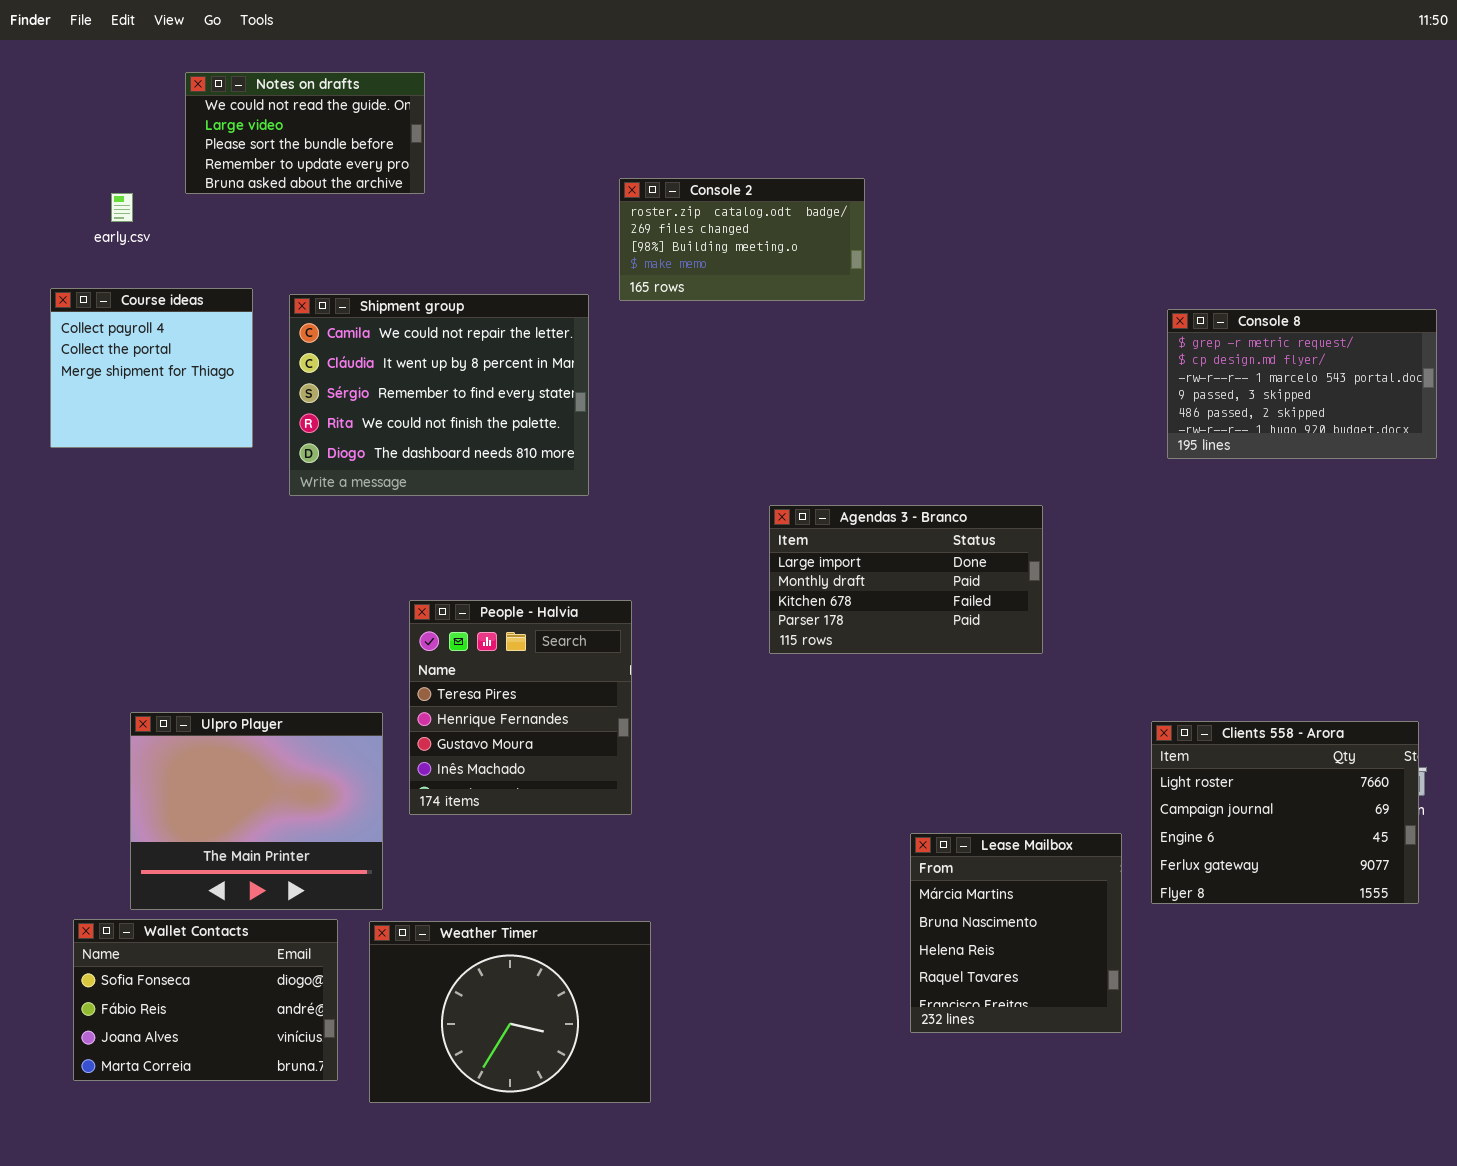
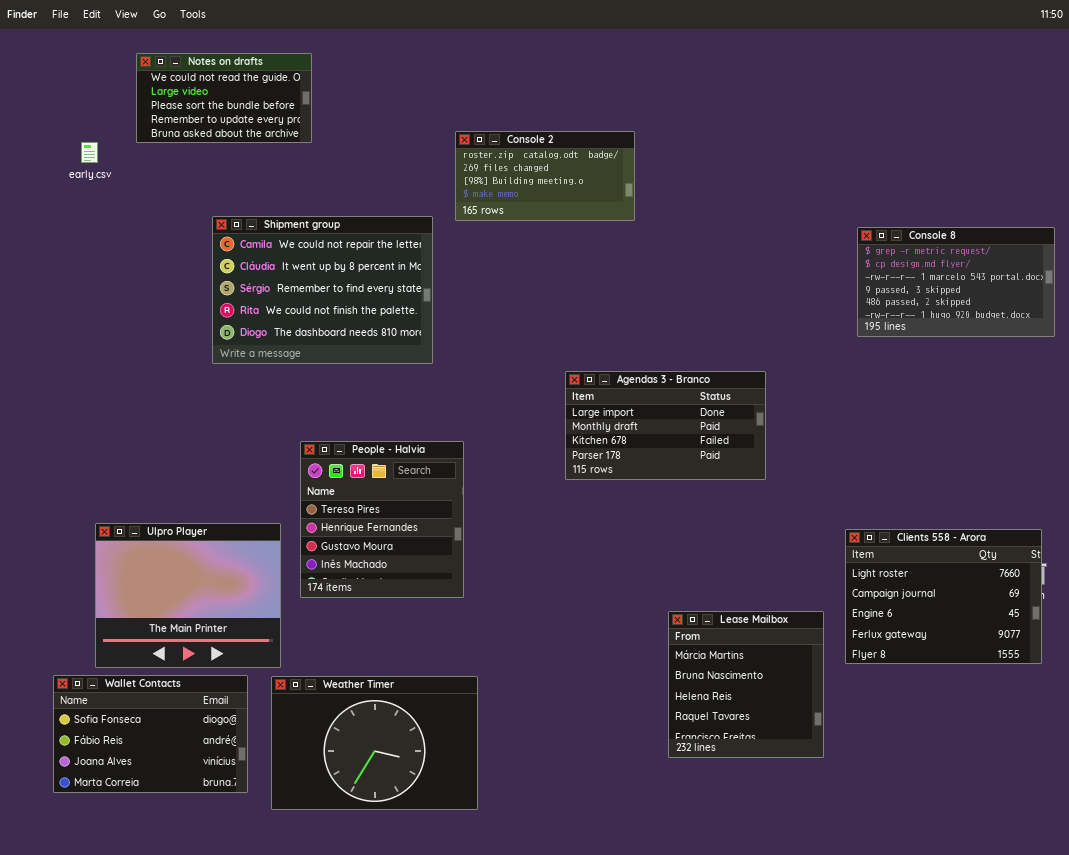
Course ideas: [50,288,253,448] -> none, closed

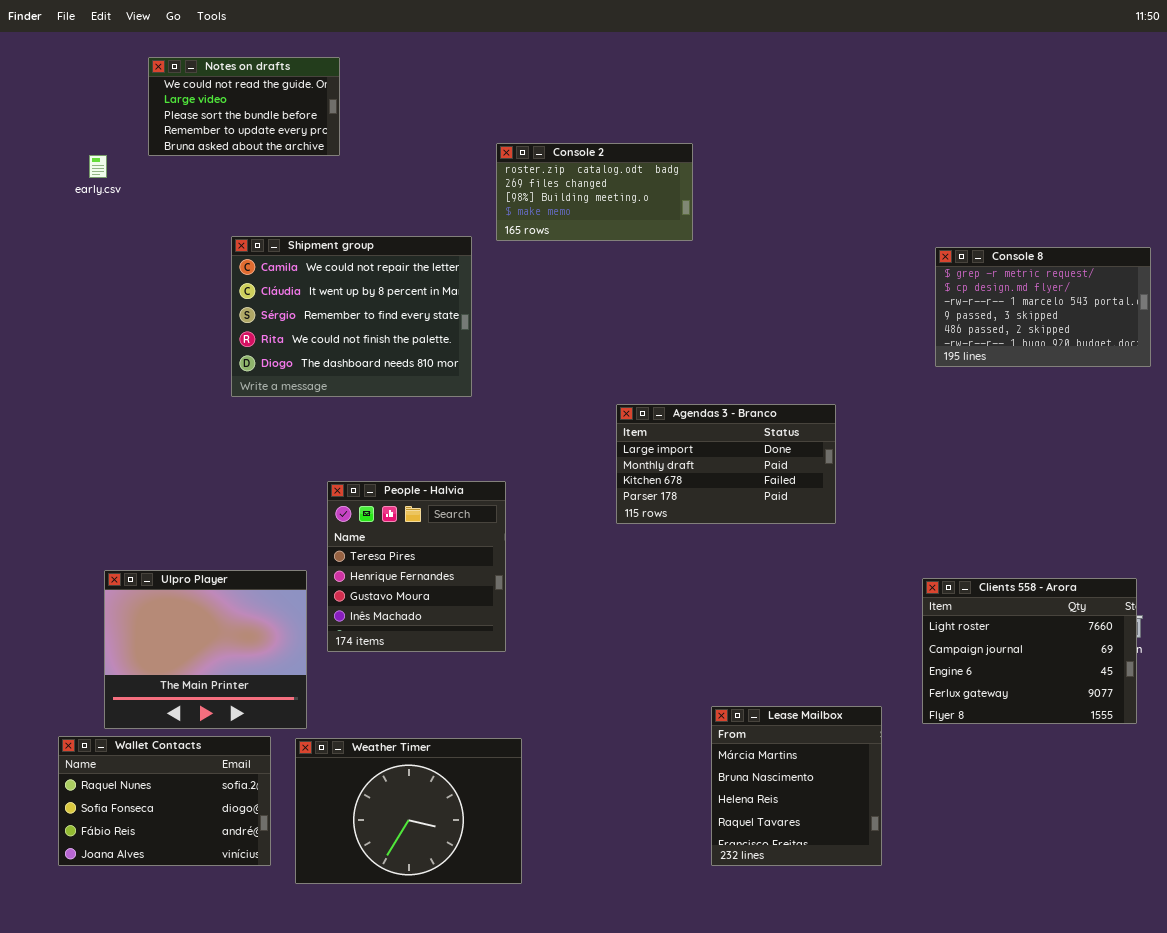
Lease Mailbox: [668,611,824,758] -> [711,706,882,866], moved
Wallet Contacts: [53,675,248,793] -> [58,736,271,866], scrolled up 1 row

